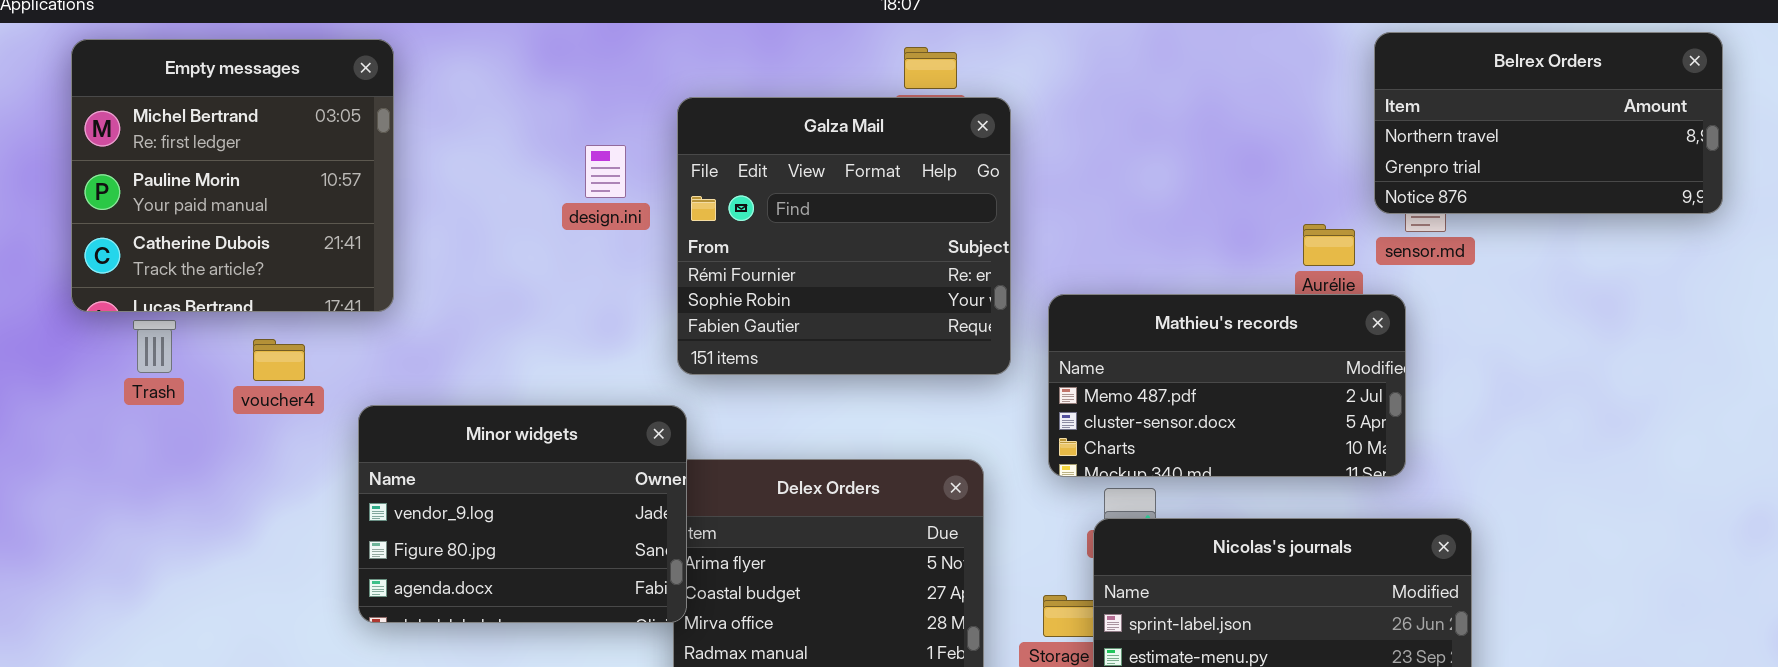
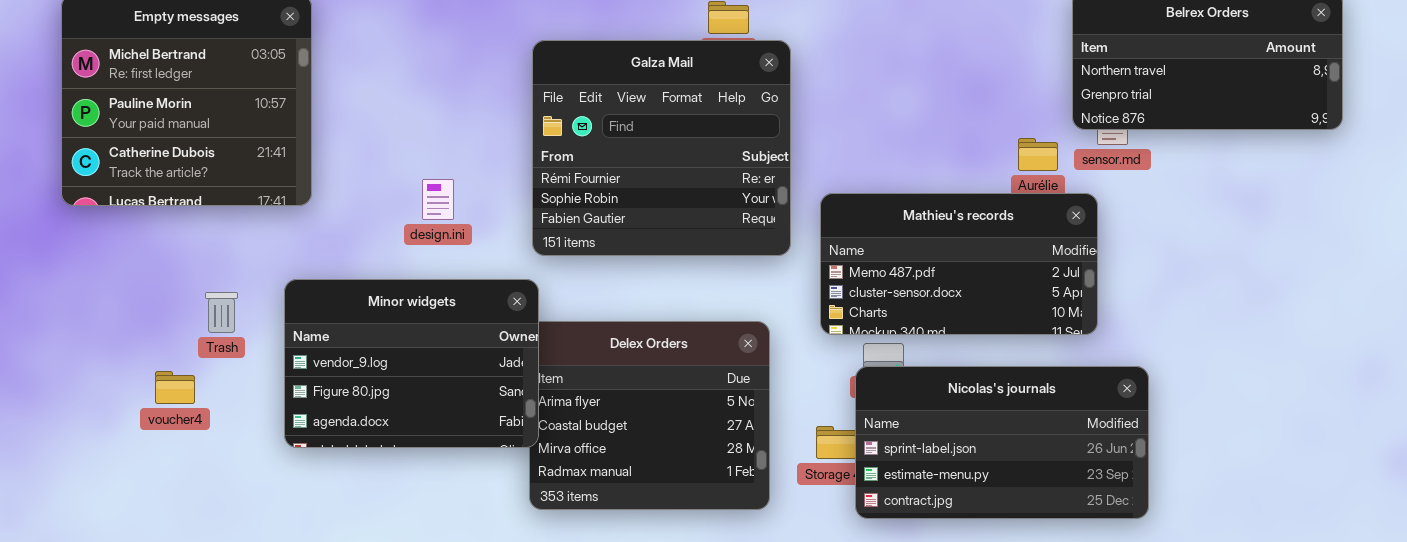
design.ini: [585,145,626,198] -> [422,179,454,220], moved
Trash: [133,320,176,373] -> [205,292,238,333], moved
voucher4: [253,339,305,381] -> [155,371,195,404], moved

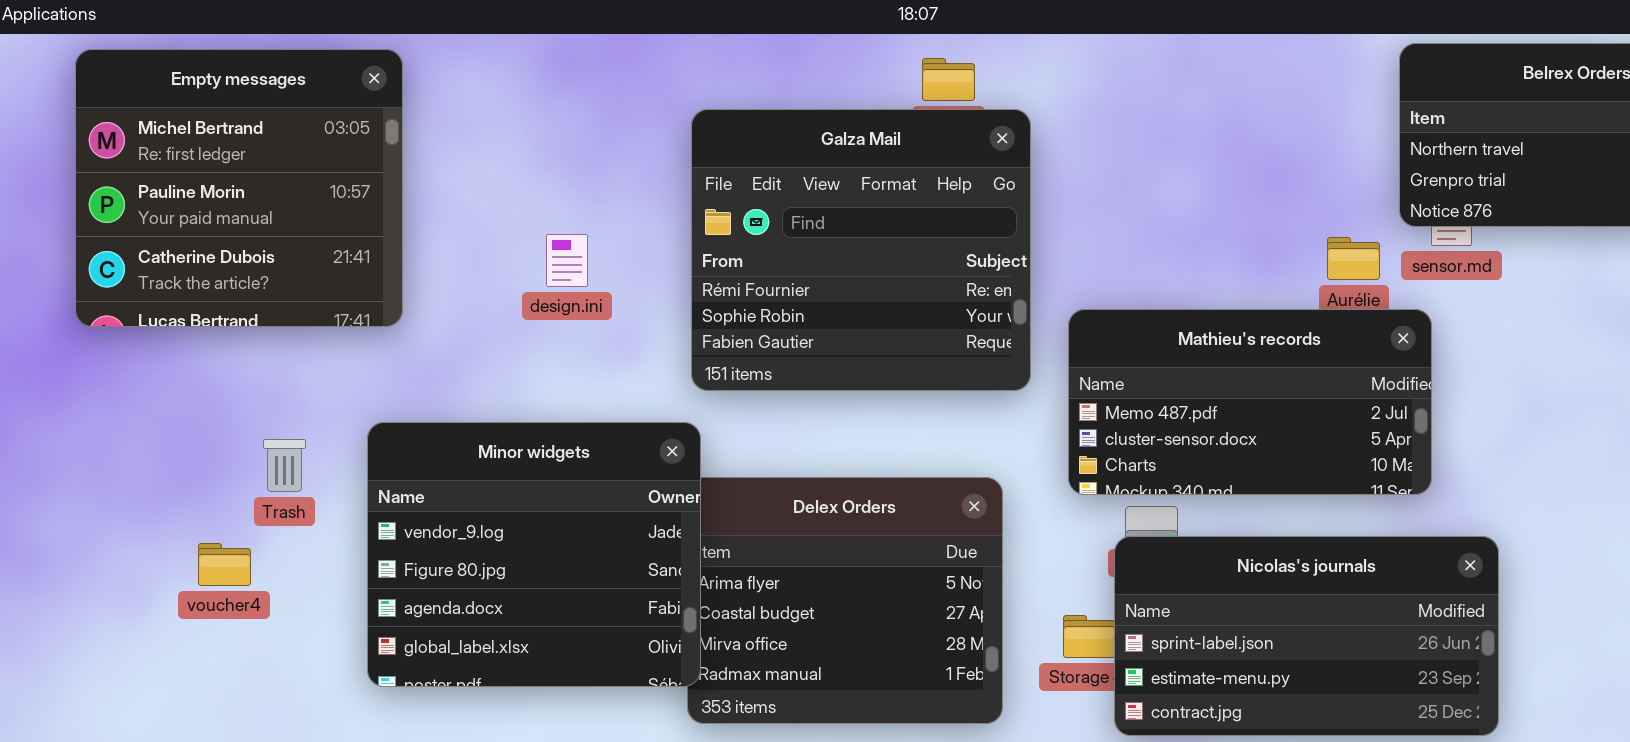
design.ini: [422,179,454,220] -> [546,234,588,287], moved
Minor widgets: [284,279,539,448] -> [367,422,701,687], resized

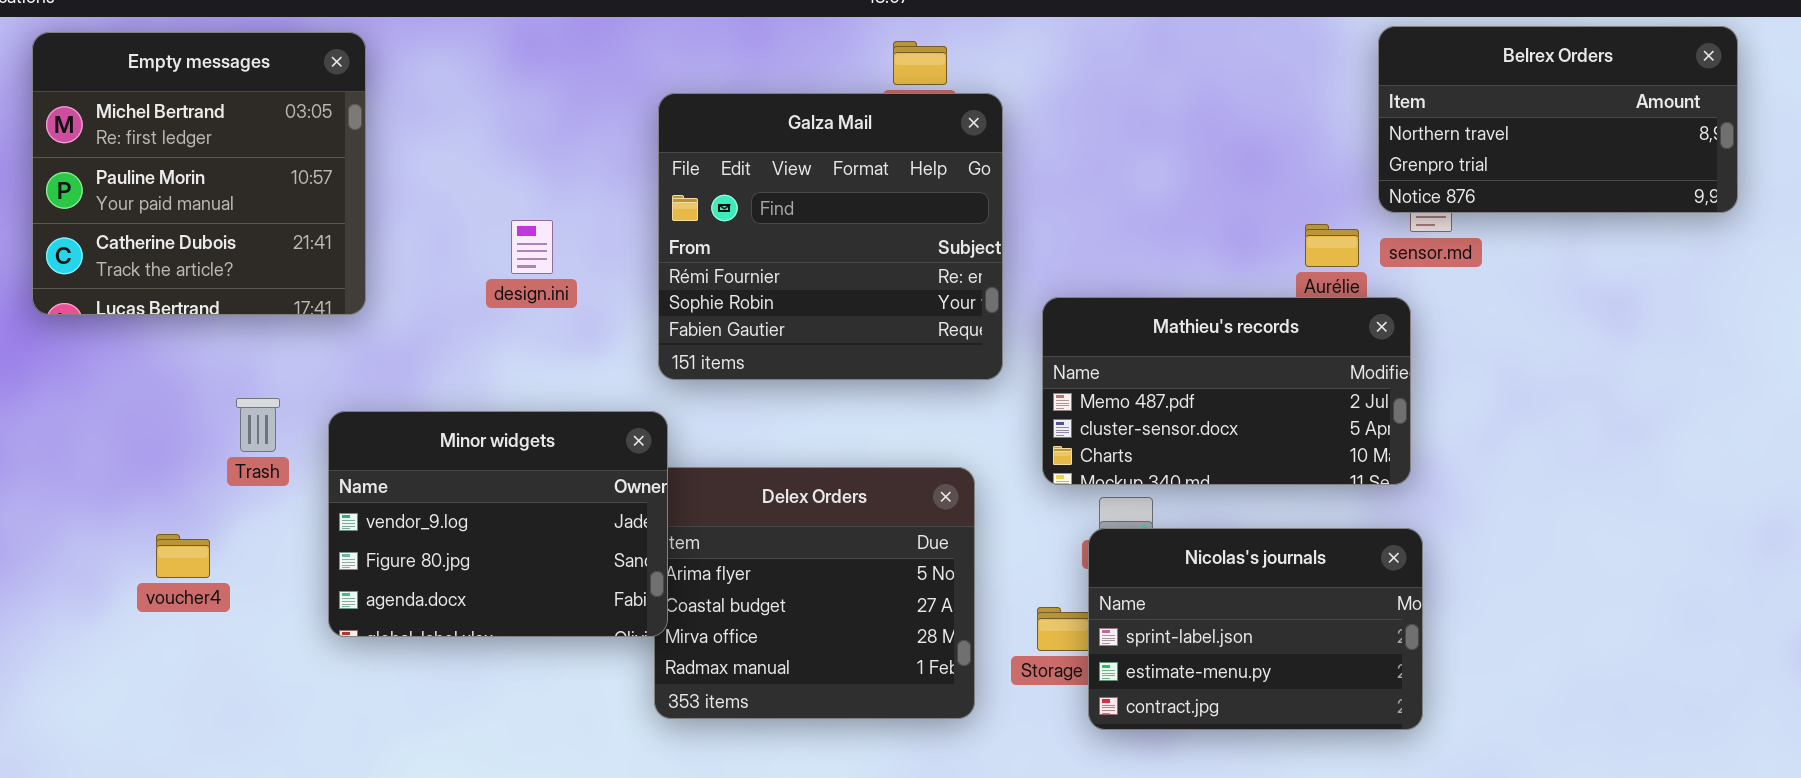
Minor widgets: [367,422,701,687] -> [328,411,668,637], resized
Trash: [263,439,306,492] -> [236,398,280,452], moved
Nicolas's journals: [1114,536,1499,736] -> [1088,528,1423,730], resized

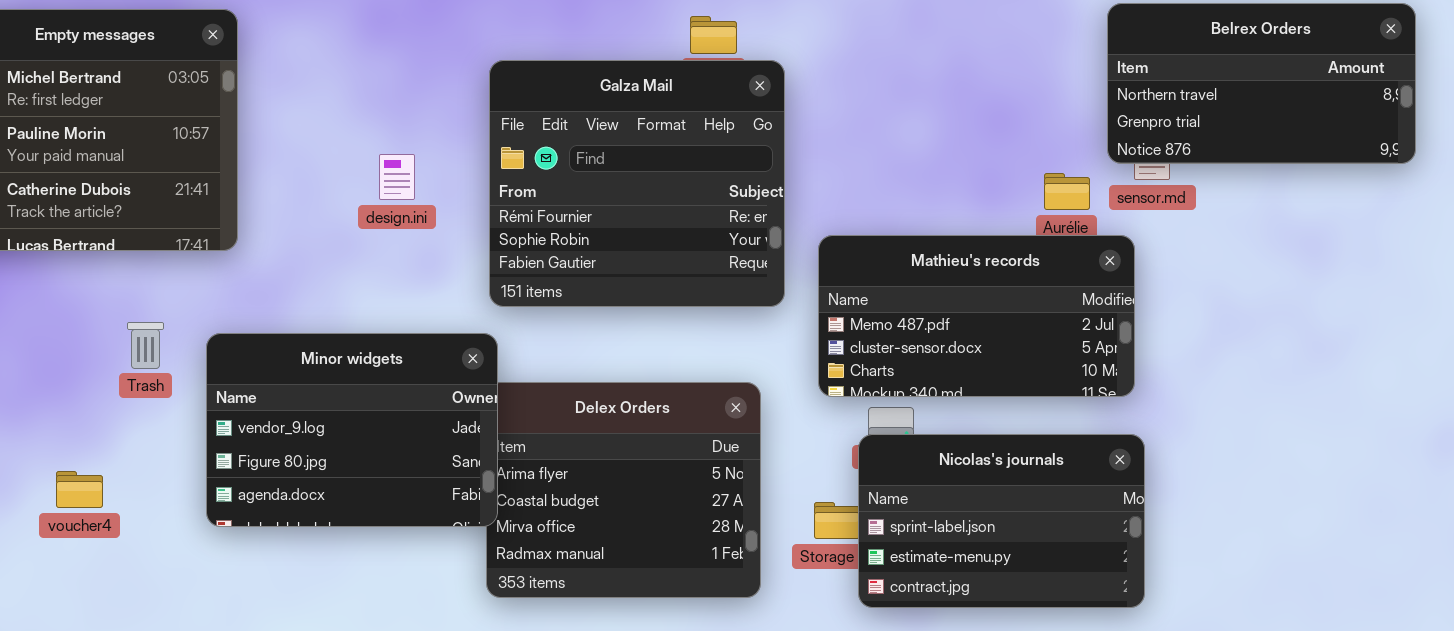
design.ini: [511,220,553,274] -> [379,154,415,200], moved
voucher4: [156,534,210,578] -> [56,471,103,508], moved

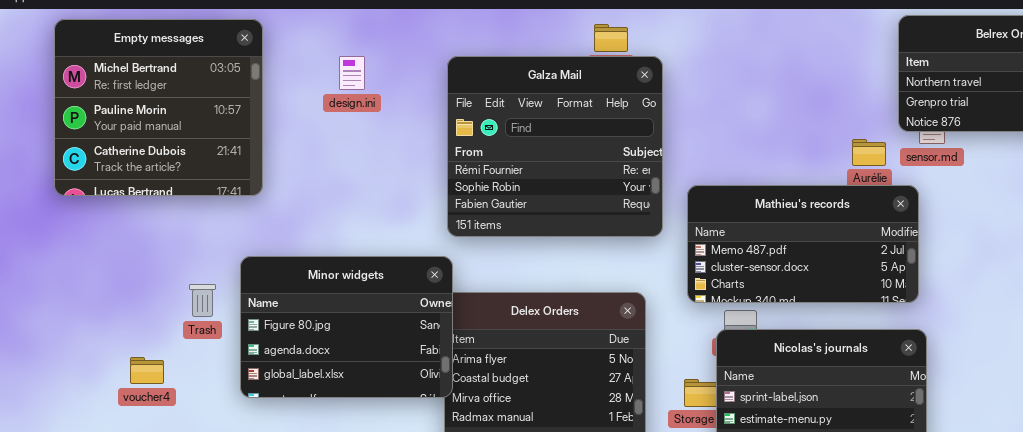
design.ini: [379,154,415,200] -> [339,56,365,90], moved
Trash: [127,322,164,369] -> [189,284,216,317], moved
Minor widgets: [206,333,498,527] -> [240,256,453,398], scrolled down 1 row

